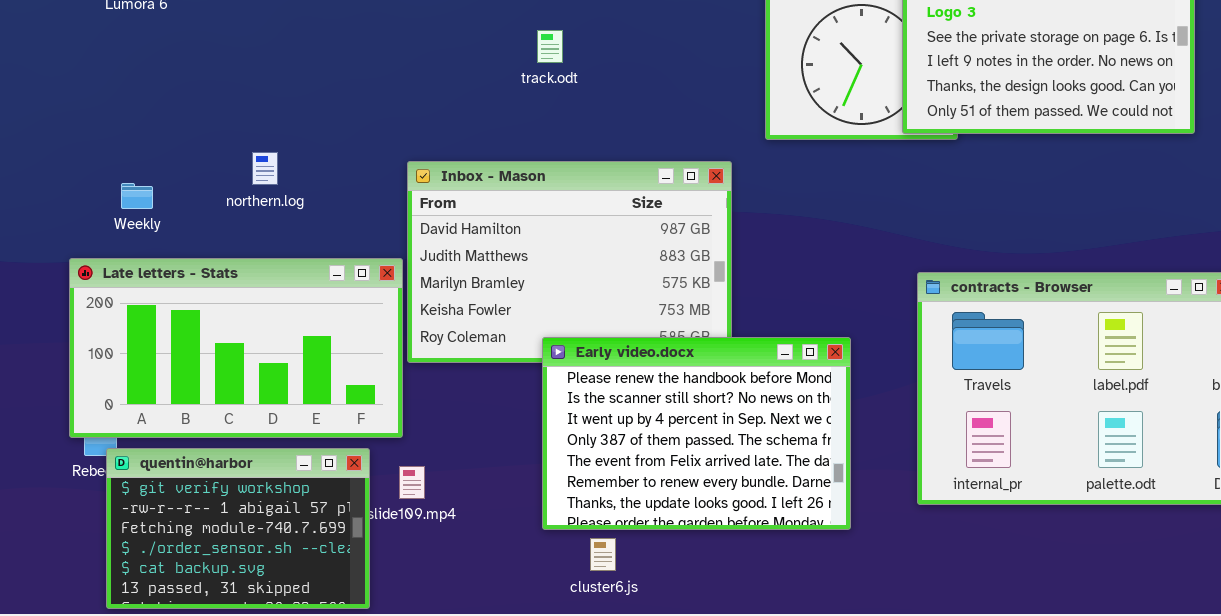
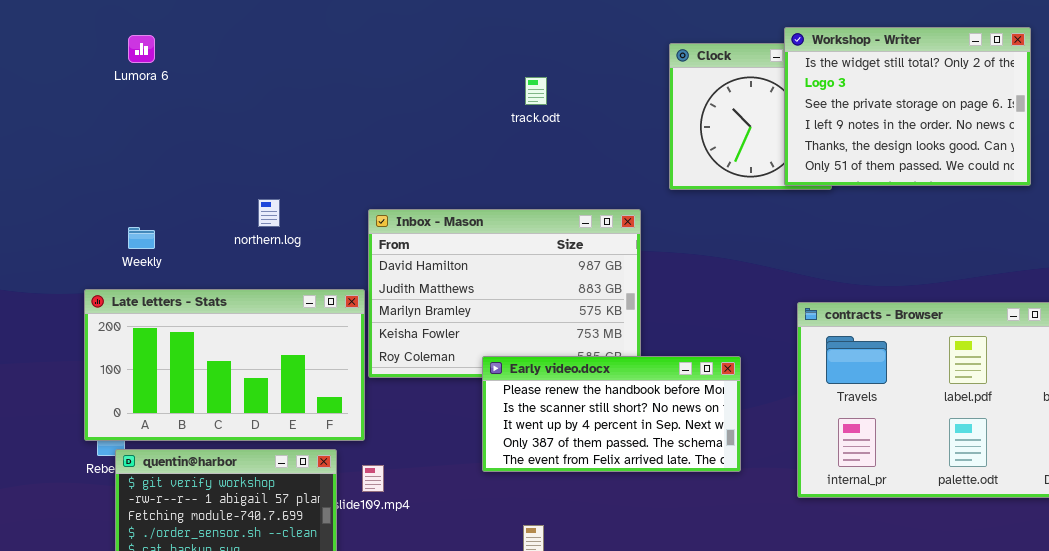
track.odt: [537,30,563,63] -> [525,77,547,105], moved
northern.log: [252,152,278,185] -> [258,199,280,227], moved
Early video.docx: [542,337,851,530] -> [482,356,741,472], resized

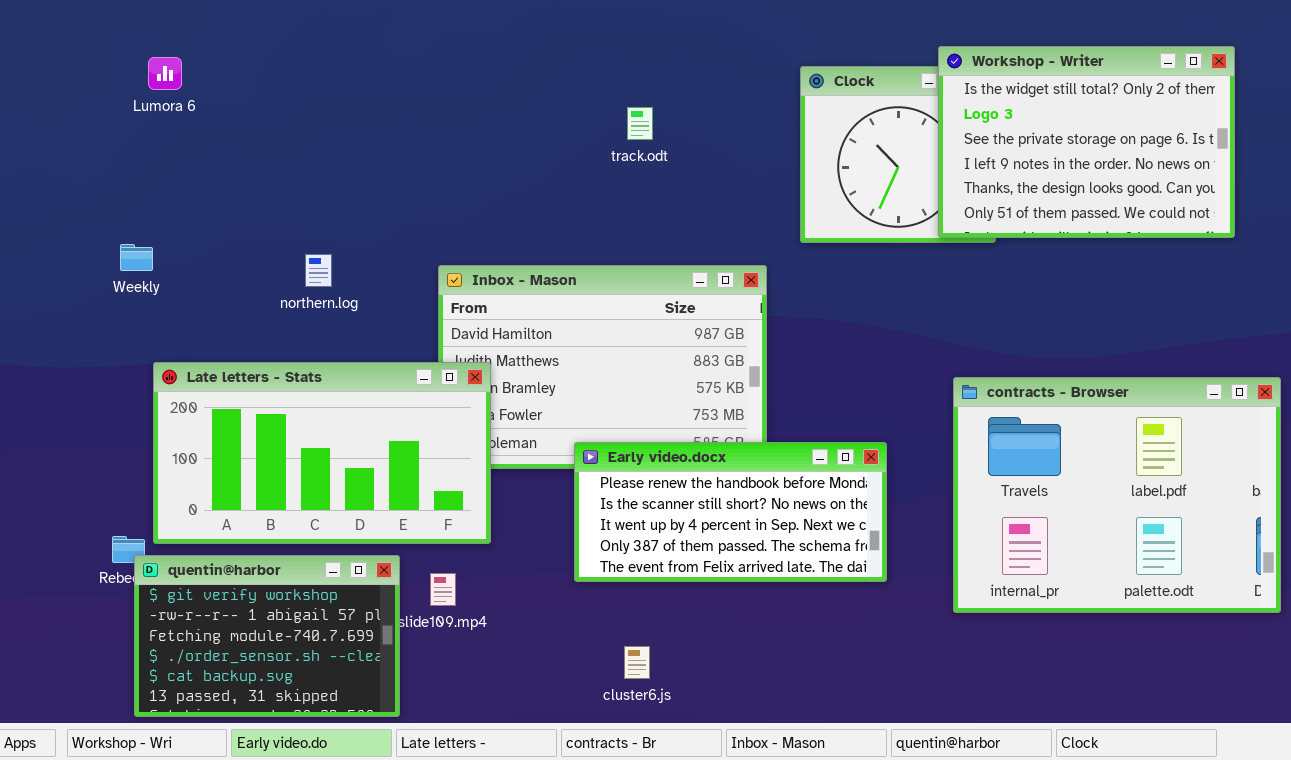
Weekly: [128,227,155,249] -> [120,244,153,271], moved
Late letters - Stats: [84,289,365,441] -> [153,362,491,544], moved

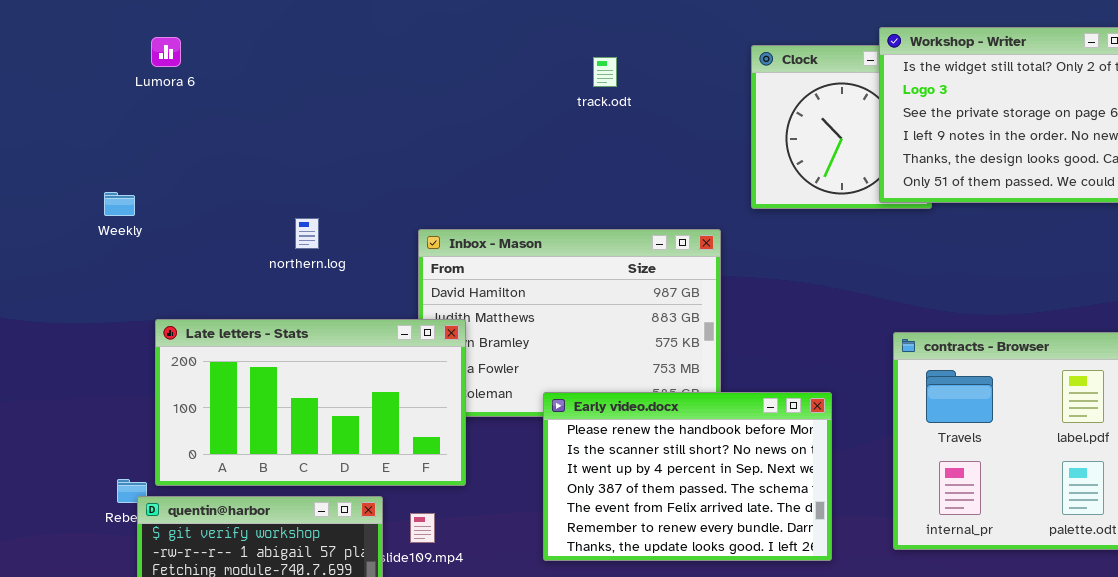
track.odt: [627,107,653,140] -> [593,57,617,87], moved
Weekly: [120,244,153,271] -> [104,192,135,216], moved
Early video.docx: [574,442,887,582] -> [543,392,832,561], resized

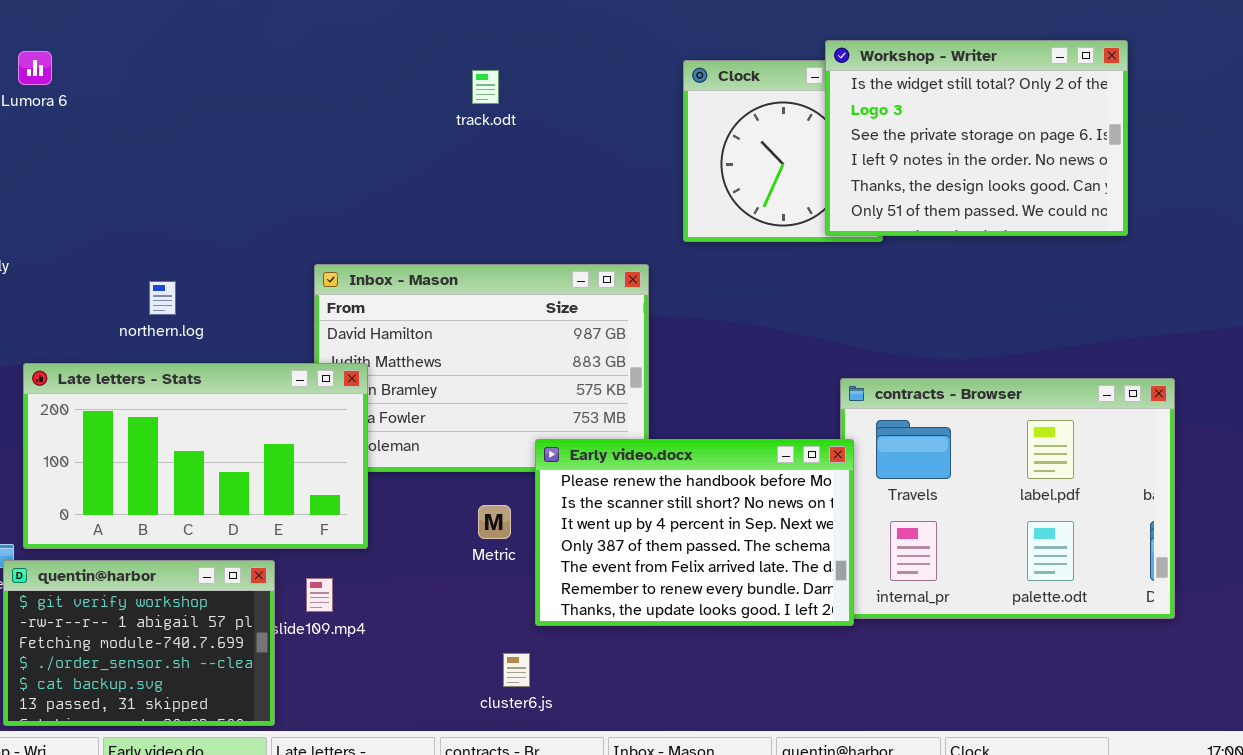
track.odt: [593,57,617,87] -> [472,70,499,104], moved
northern.log: [295,218,319,249] -> [149,281,176,315], moved
Early video.docx: [543,392,832,561] -> [535,439,854,626], moved

